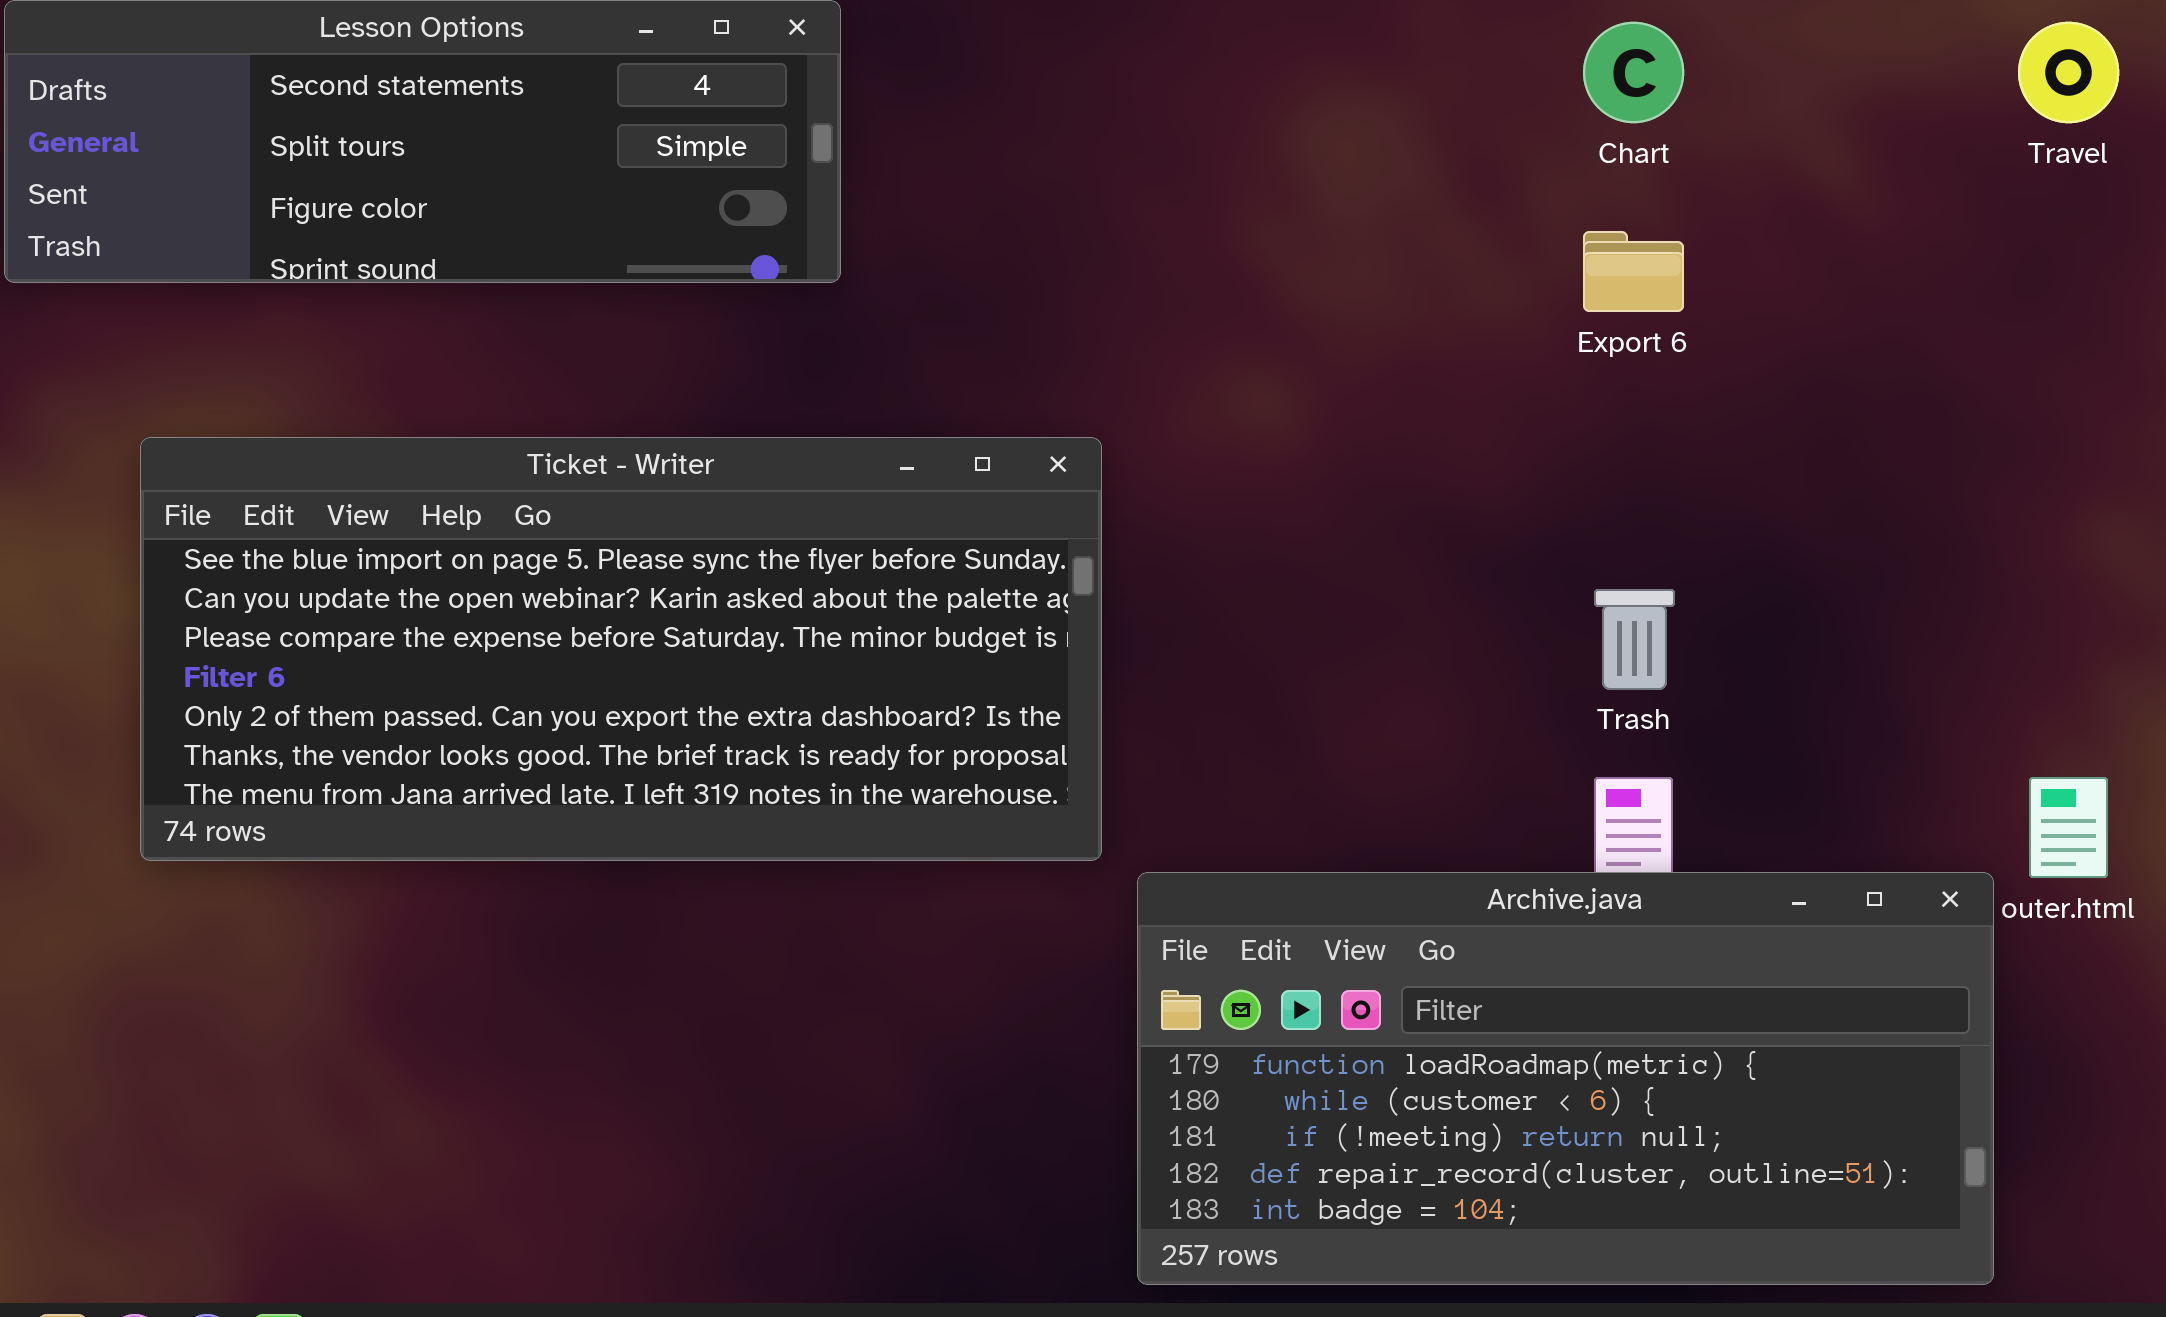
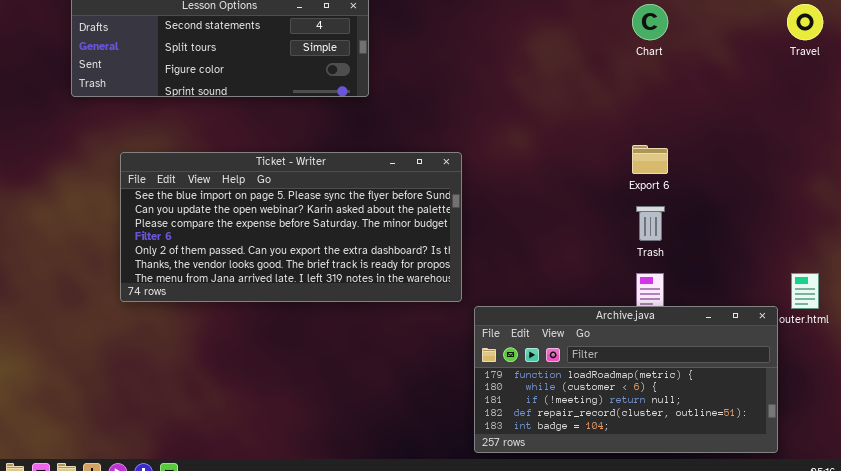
Export 6: [1583,231,1684,312] -> [632,145,668,174], moved

